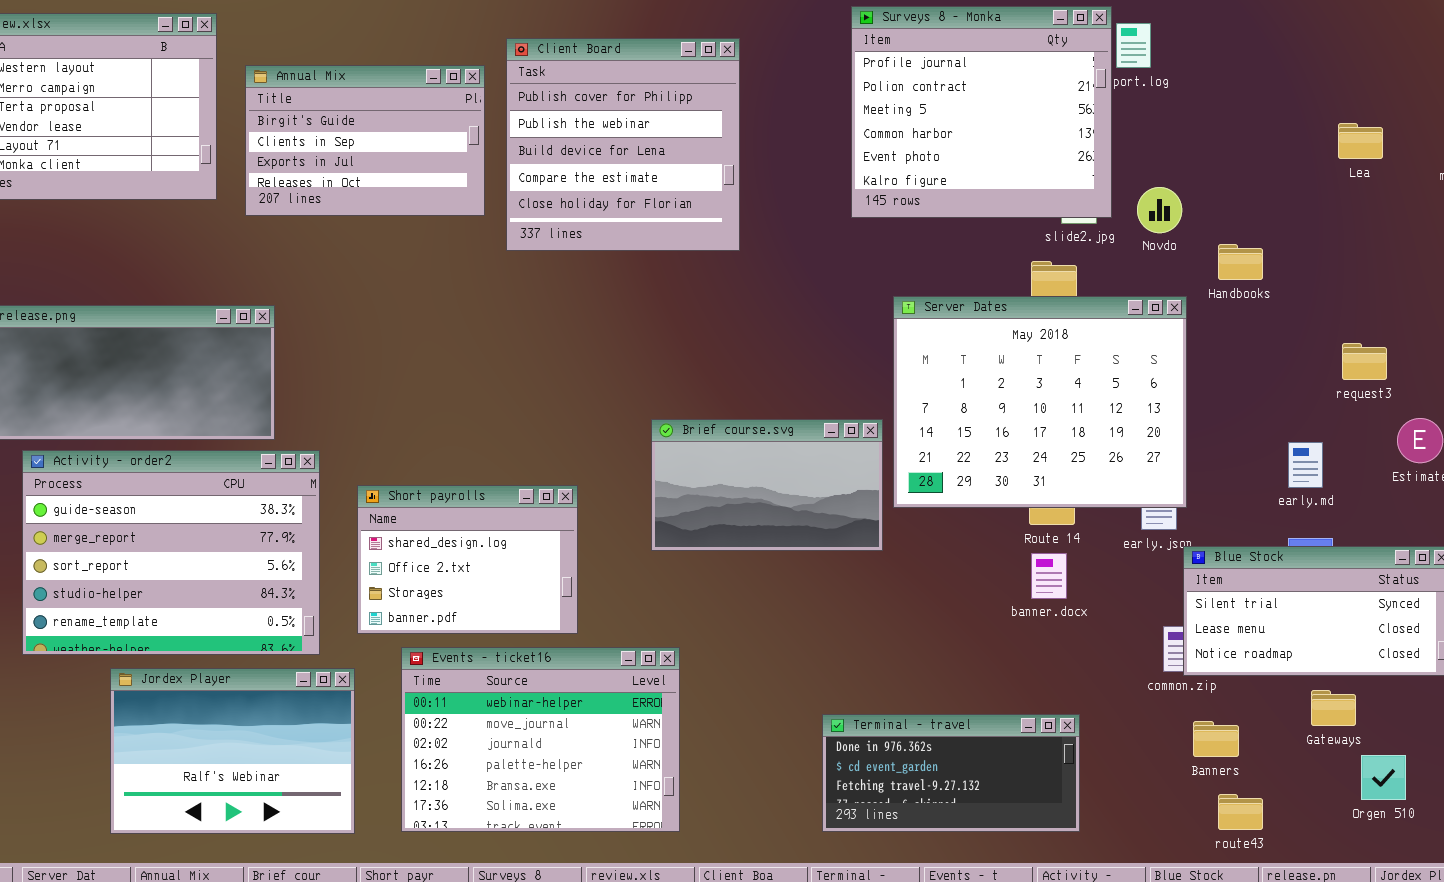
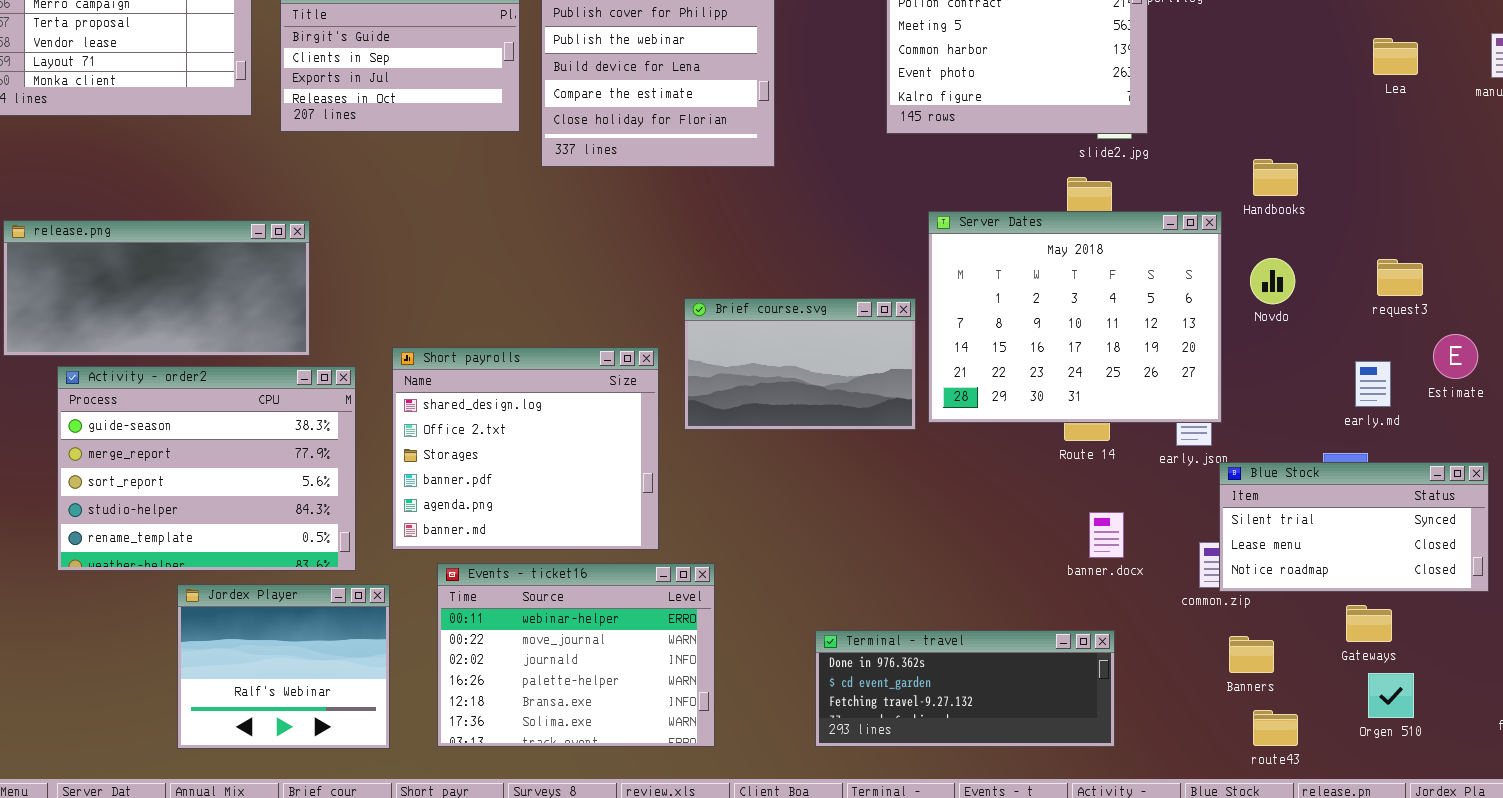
Novdo: [1137,187,1182,233] -> [1250,258,1295,304], moved
Brief course.svg: [651,419,883,551] -> [684,298,916,430], moved
early.md: [1288,442,1323,488] -> [1355,361,1391,407], moved
Short payrolls: [357,485,578,634] -> [392,347,659,550], resized
banner.docx: [1031,553,1067,599] -> [1089,512,1124,558], moved
Jordex Player: [110,668,355,834] -> [177,584,390,749], resized
Terminal - travel: [822,714,1080,832] -> [815,630,1115,747], resized
Orgen 510: [1361,755,1406,800] -> [1368,673,1414,718], moved

